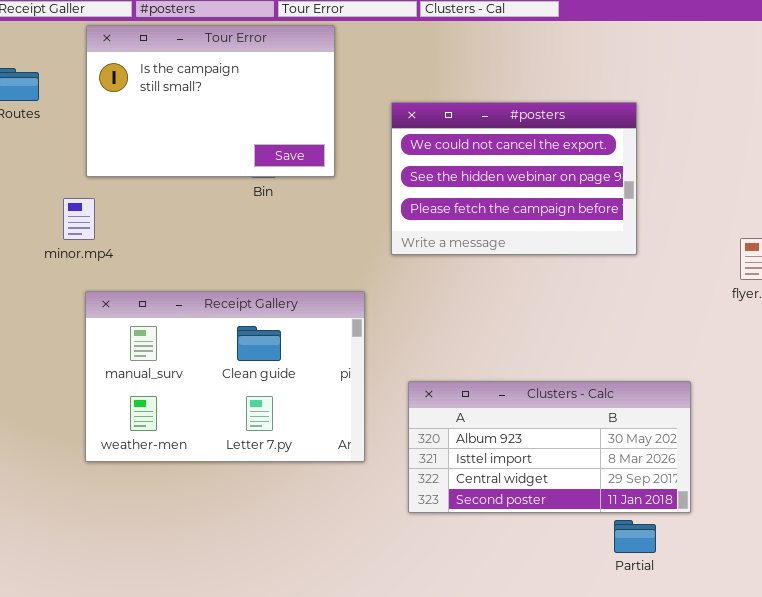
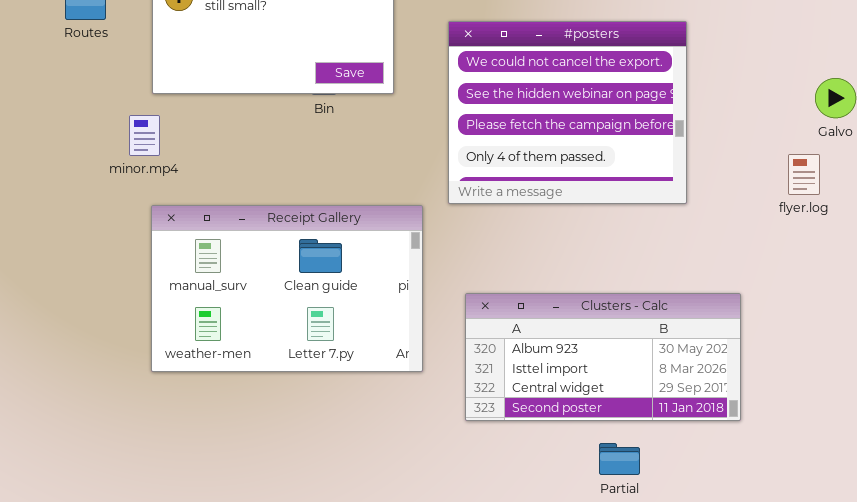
#posters: [391,102,637,255] -> [448,21,687,204], resized
Partial: [614,520,656,553] -> [599,443,640,475], moved

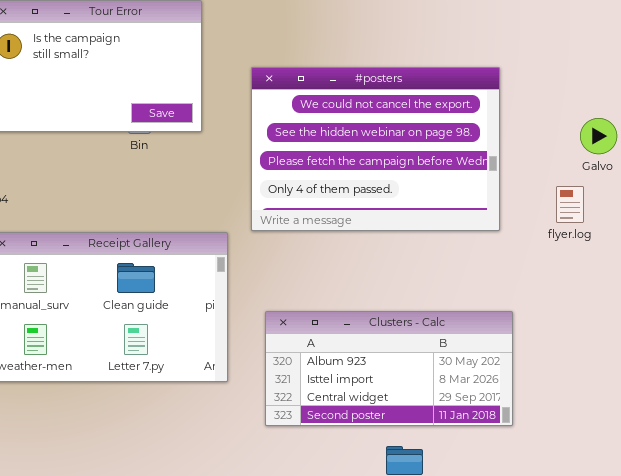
#posters: [448,21,687,204] -> [251,67,500,231], resized

